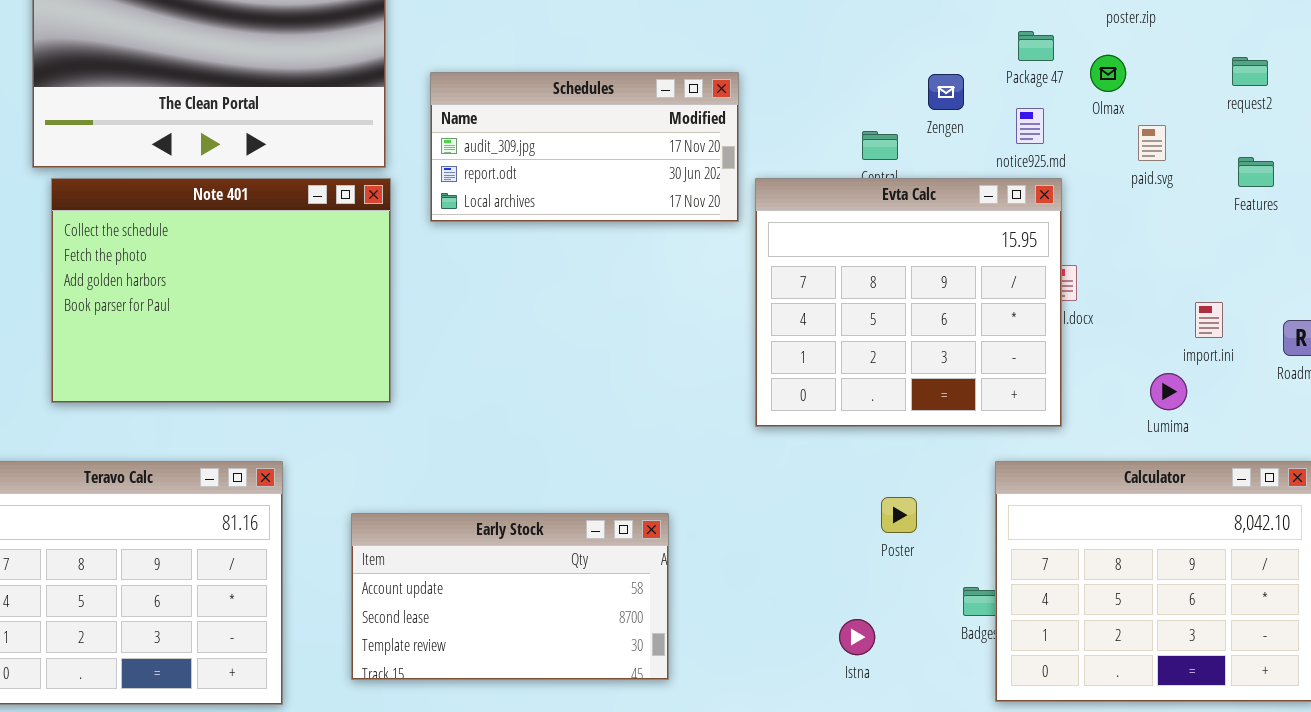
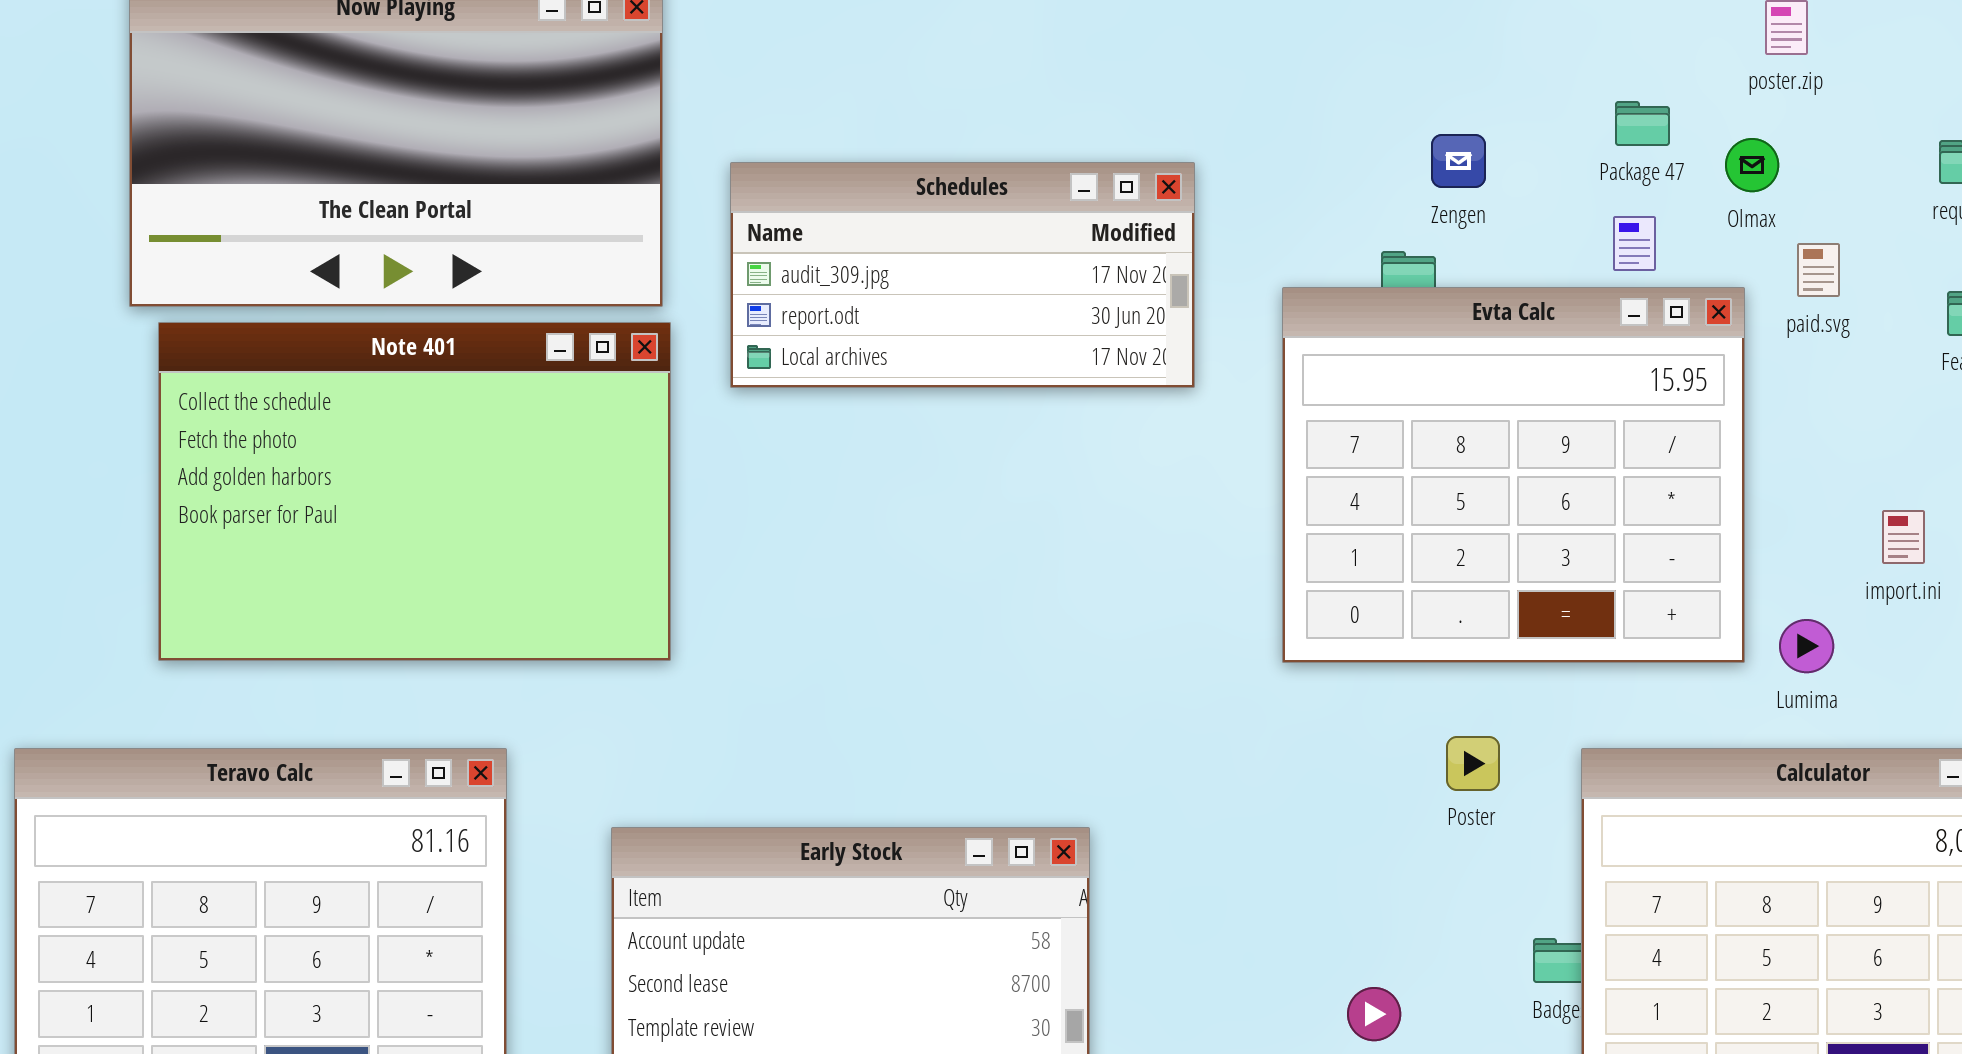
Zengen: [928,74,964,110] -> [1431,134,1486,188], moved
Evta Calc: [755,178,1062,427] -> [1282,287,1745,663], moved
Lumima: [1150,373,1187,410] -> [1779,619,1834,673], moved
Poster: [881,497,917,533] -> [1446,736,1500,791], moved

